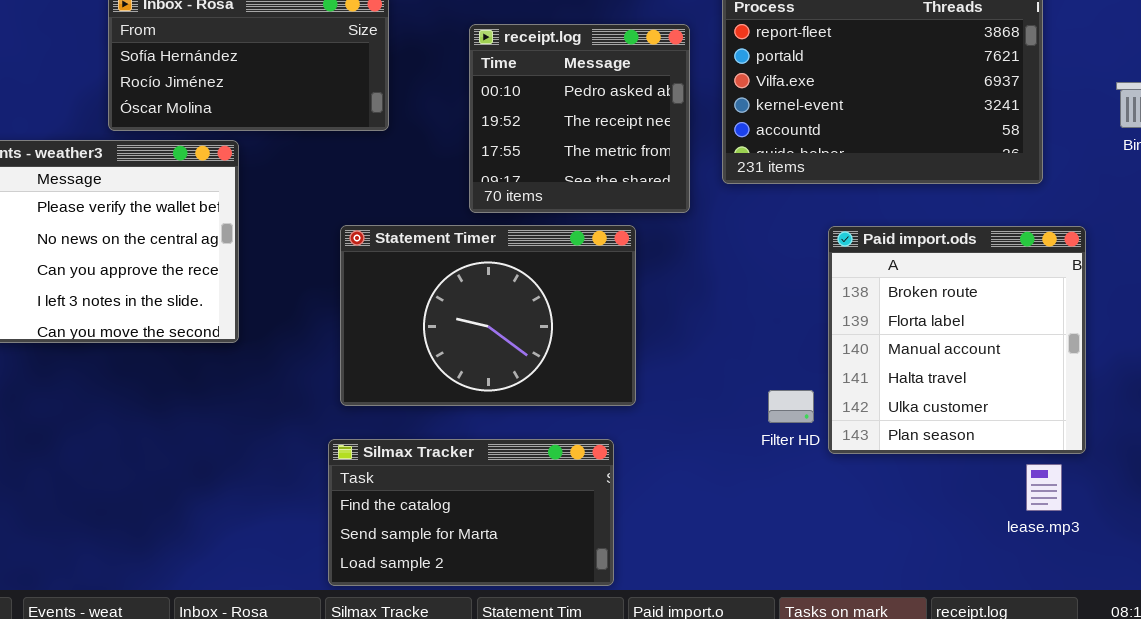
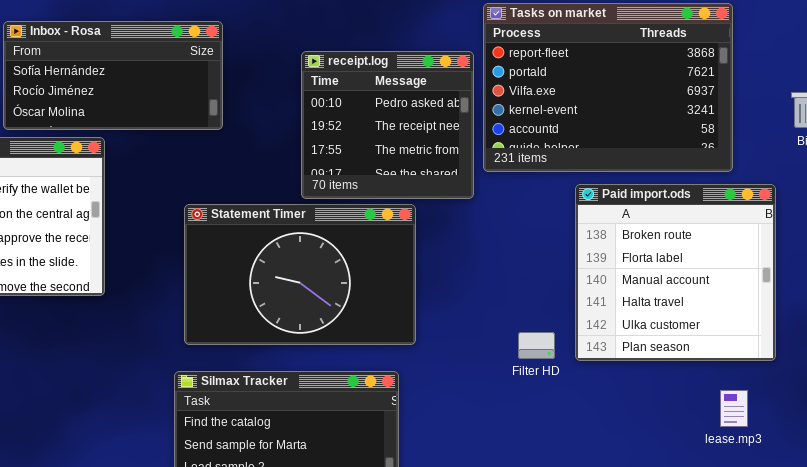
receipt.log: [469,24,690,213] -> [301,51,474,199], moved
Paid import.ods: [828,226,1086,454] -> [575,184,776,361], moved

